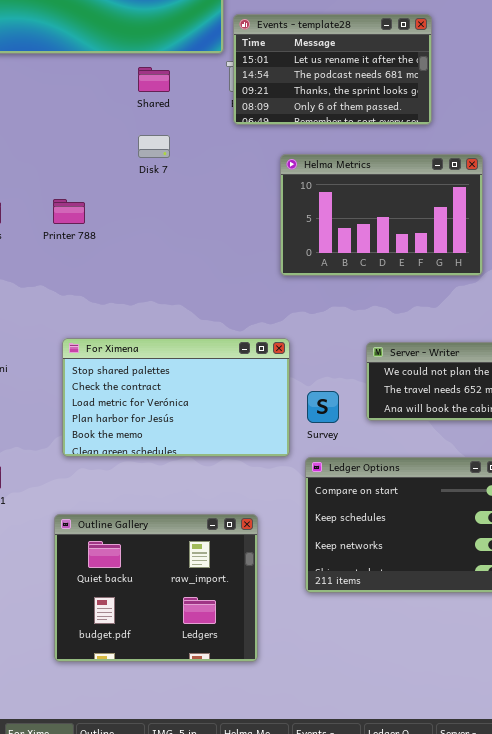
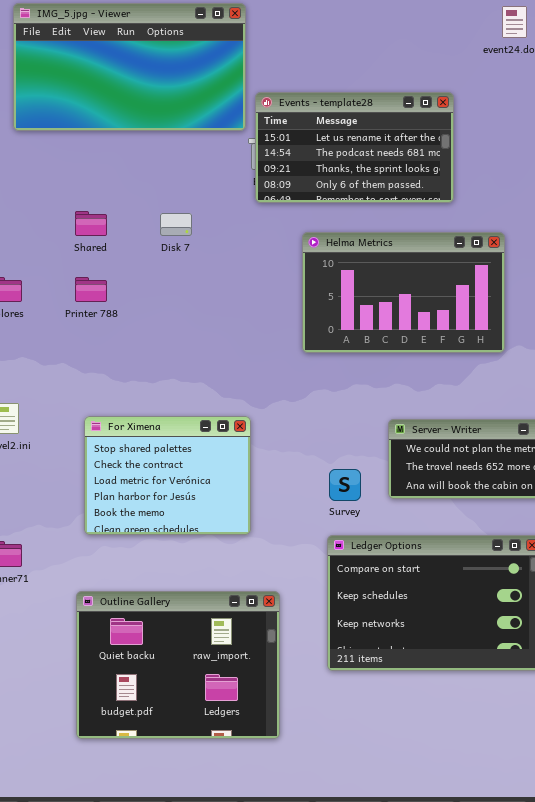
Shared: [138,67,170,92] -> [75,211,107,236], moved
For Ximena: [62,338,290,457] -> [84,416,251,535], resized

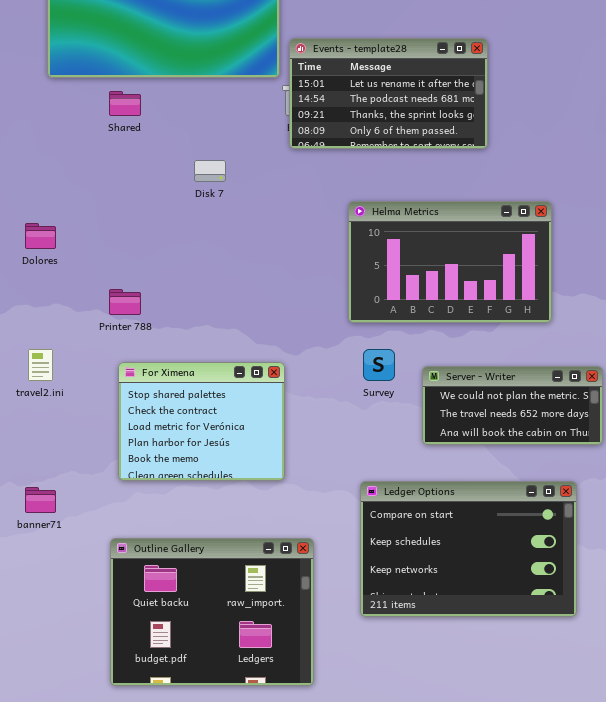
Shared: [75,211,107,236] -> [109,91,141,116], moved
Helma Metrics: [302,232,505,353] -> [348,201,552,323], moved
Printer 788: [75,277,107,302] -> [109,289,141,315], moved
Survey: [329,469,361,501] -> [363,349,395,381], moved

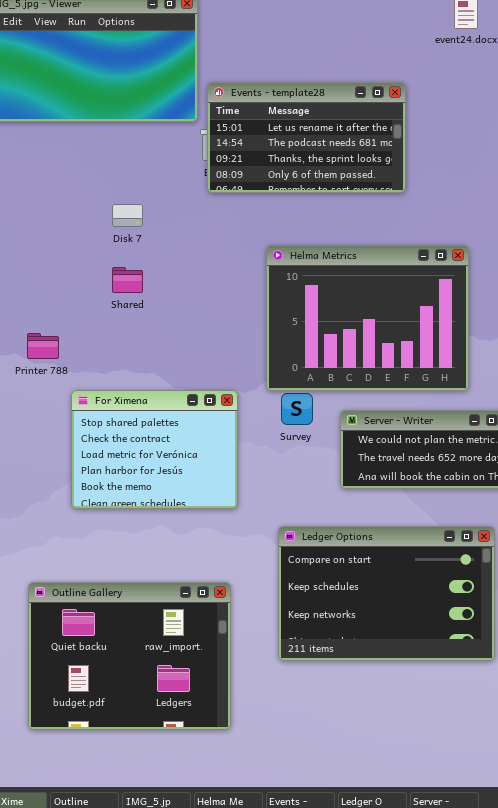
Shared: [109,91,141,116] -> [112,267,143,293], moved
Helma Metrics: [348,201,552,323] -> [266,245,469,391], resized
For Ximena: [118,362,285,481] -> [71,390,238,509], moved

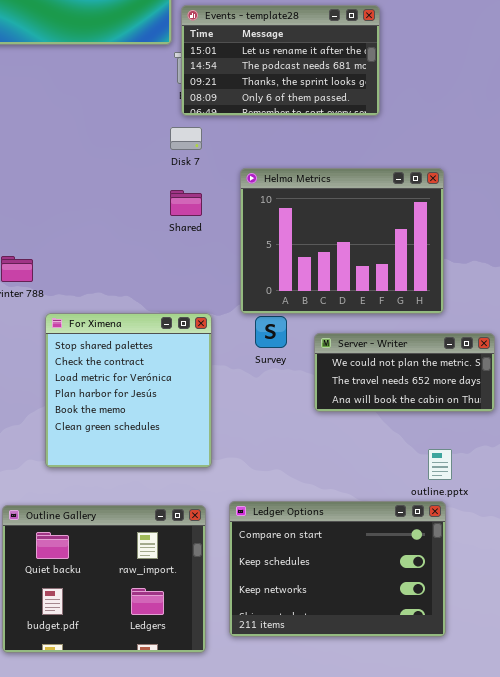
Disk 7: [112,204,143,227] -> [170,127,202,150], moved
Shared: [112,267,143,293] -> [170,190,202,216], moved
For Ximena: [71,390,238,509] -> [45,313,212,468], resized
Ledger Options: [278,526,495,661] -> [229,501,446,637], moved

